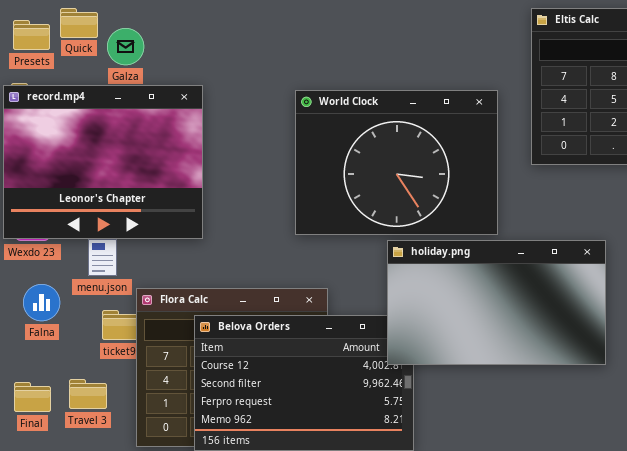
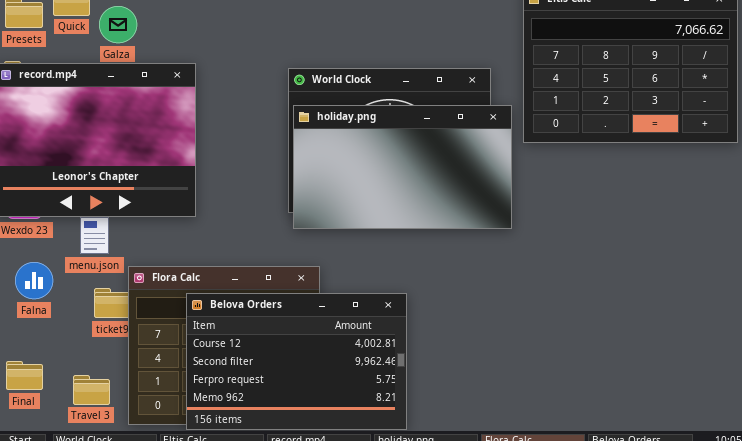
holiday.png: [387,240,606,365] -> [293,105,512,229], moved
Travel 3: [69,379,107,409] -> [73,375,110,405], moved

